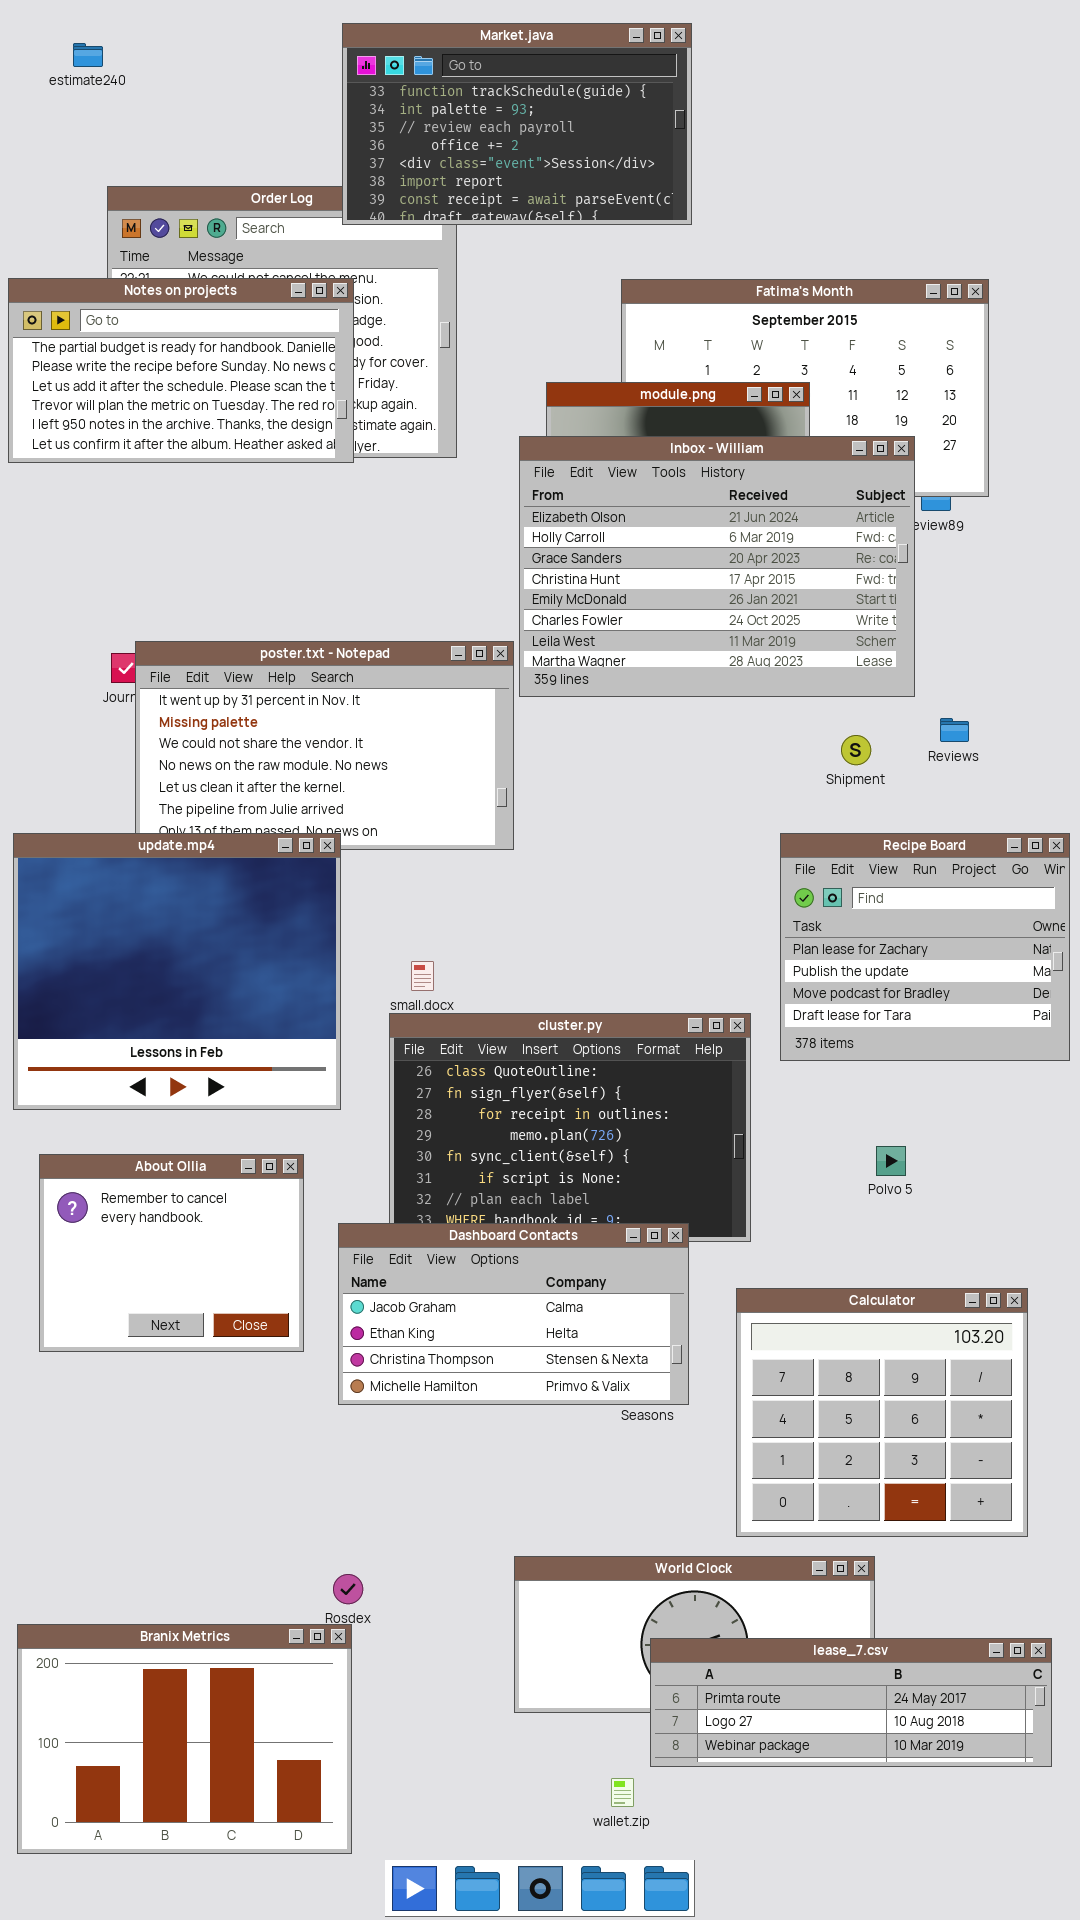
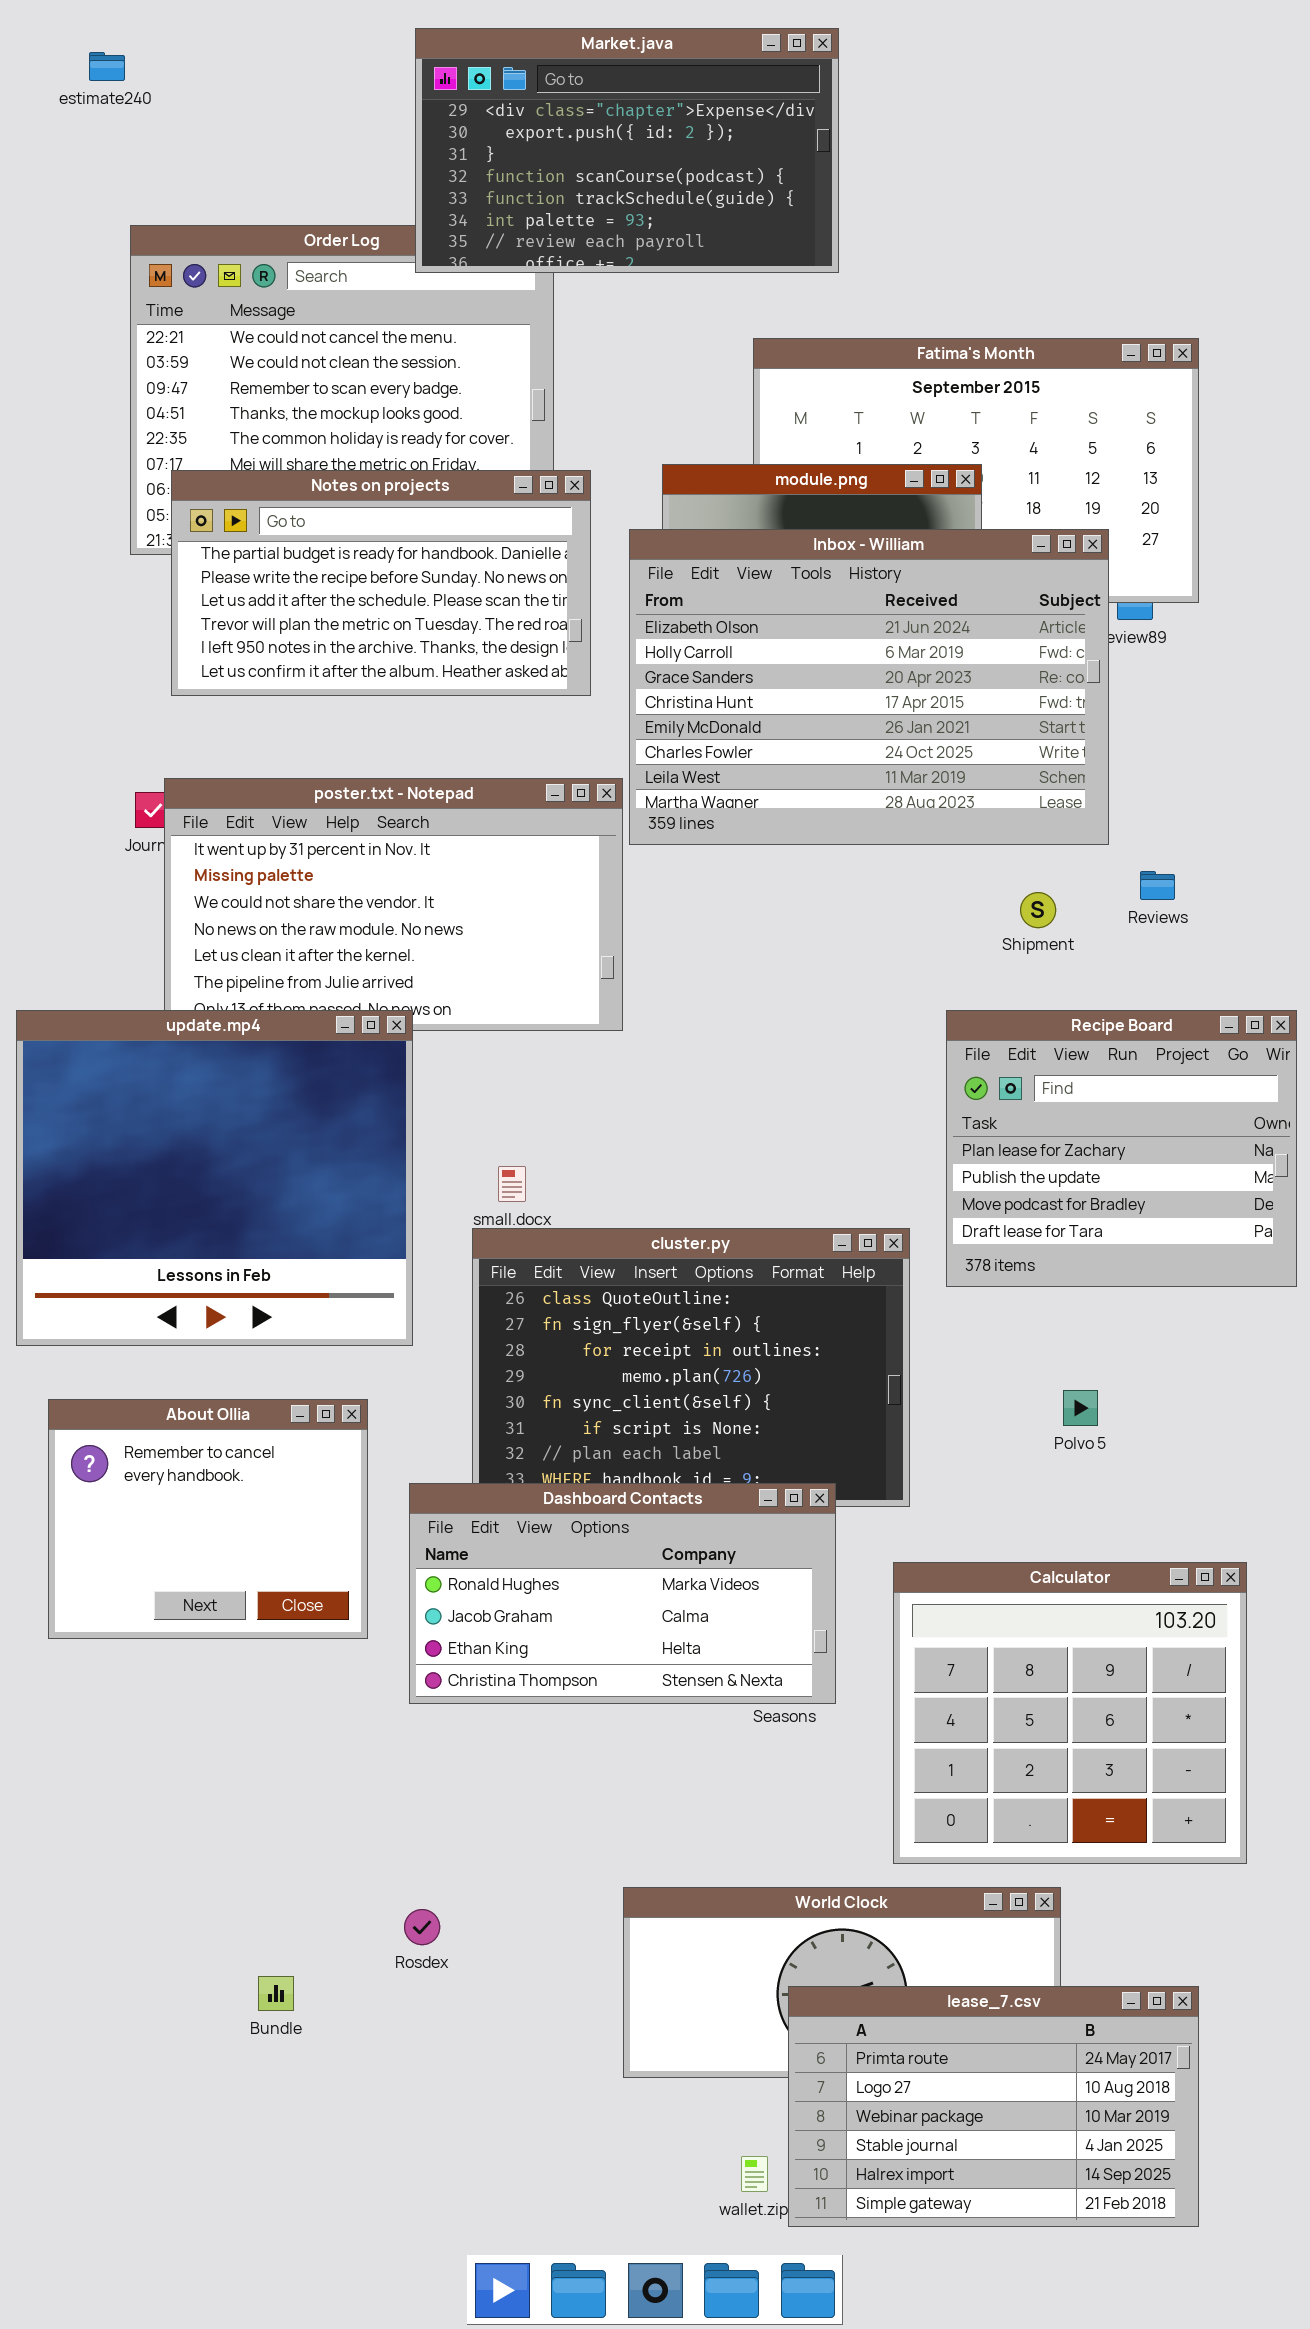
Market.java: [342,23,692,225] -> [415,28,839,273], scrolled up 4 rows
Notes on projects: [8,278,354,463] -> [171,470,591,696], moved
Dashboard Contacts: [338,1223,689,1405] -> [409,1483,836,1704], scrolled up 1 row
Branix Metrics: [17,1624,352,1854] -> none, closed
lease_7.csv: [650,1638,1052,1767] -> [788,1986,1199,2227], resized

